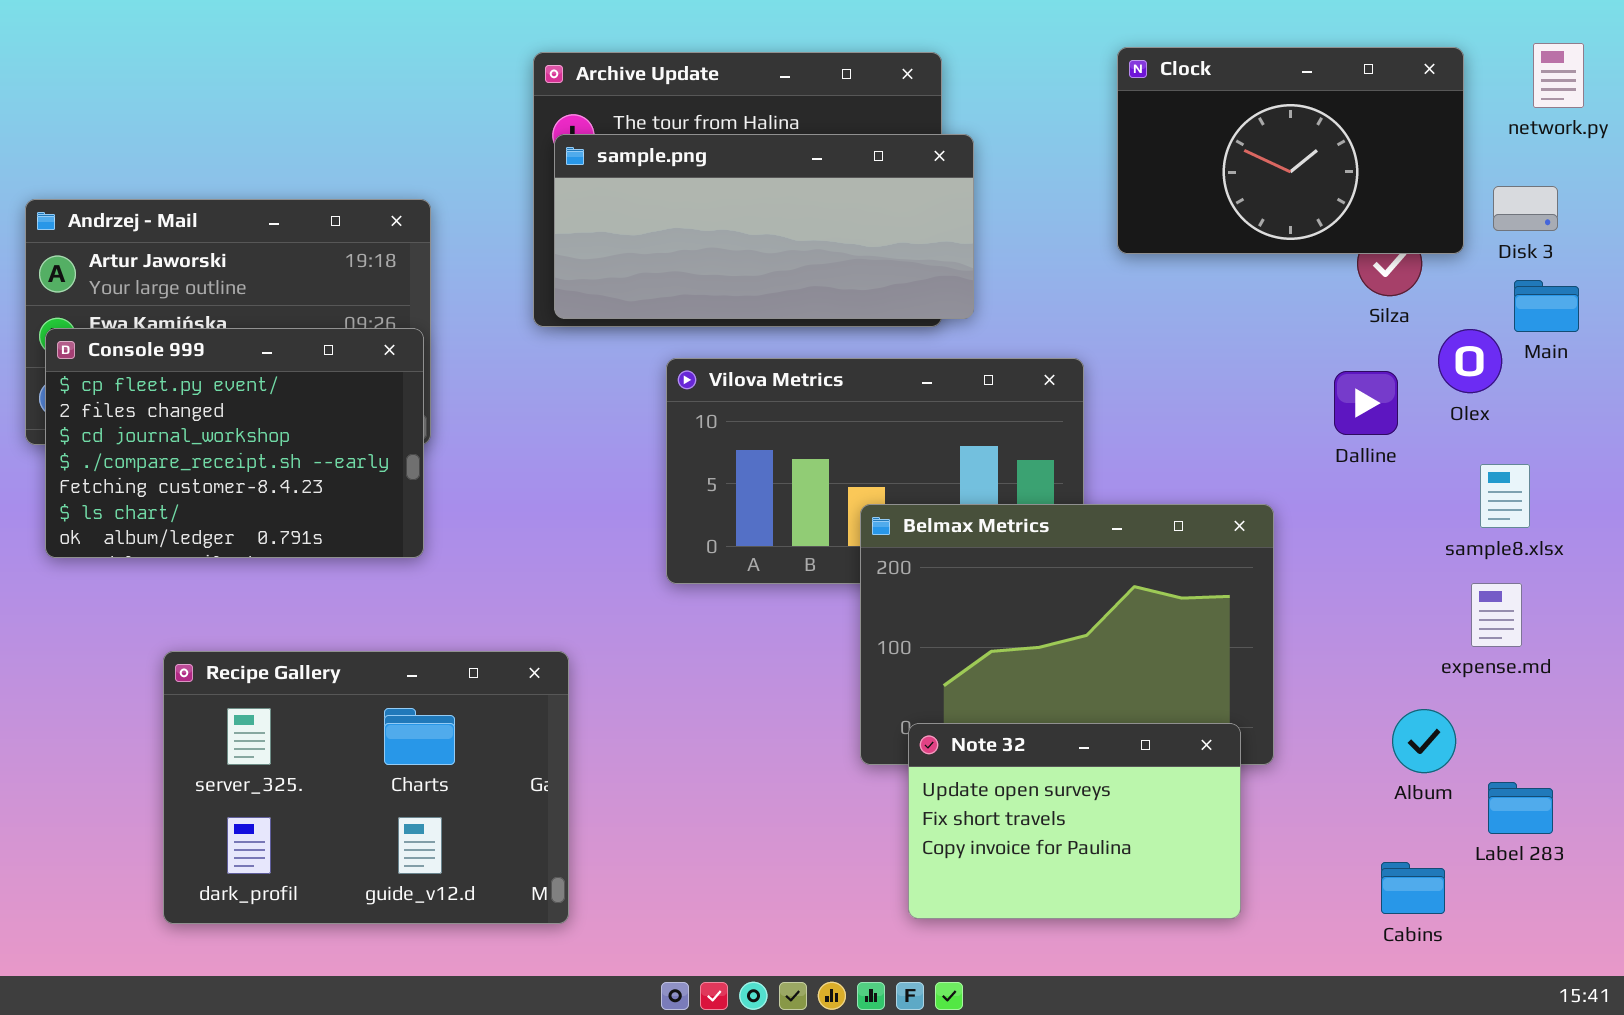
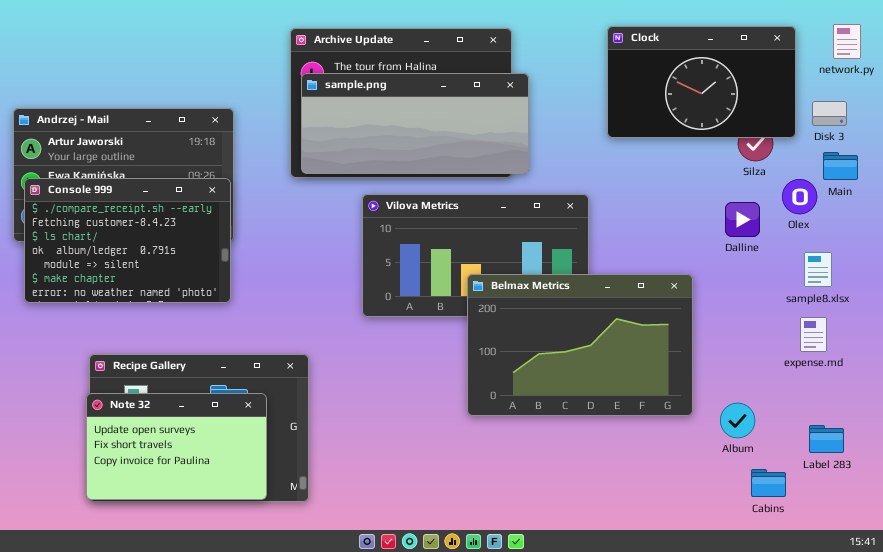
Console 999: [45,328,424,558] -> [24,178,231,303], scrolled down 3 rows
Album: [1392,709,1456,773] -> [720,403,755,438], moved
Note 32: [908,723,1241,919] -> [86,393,267,500], moved

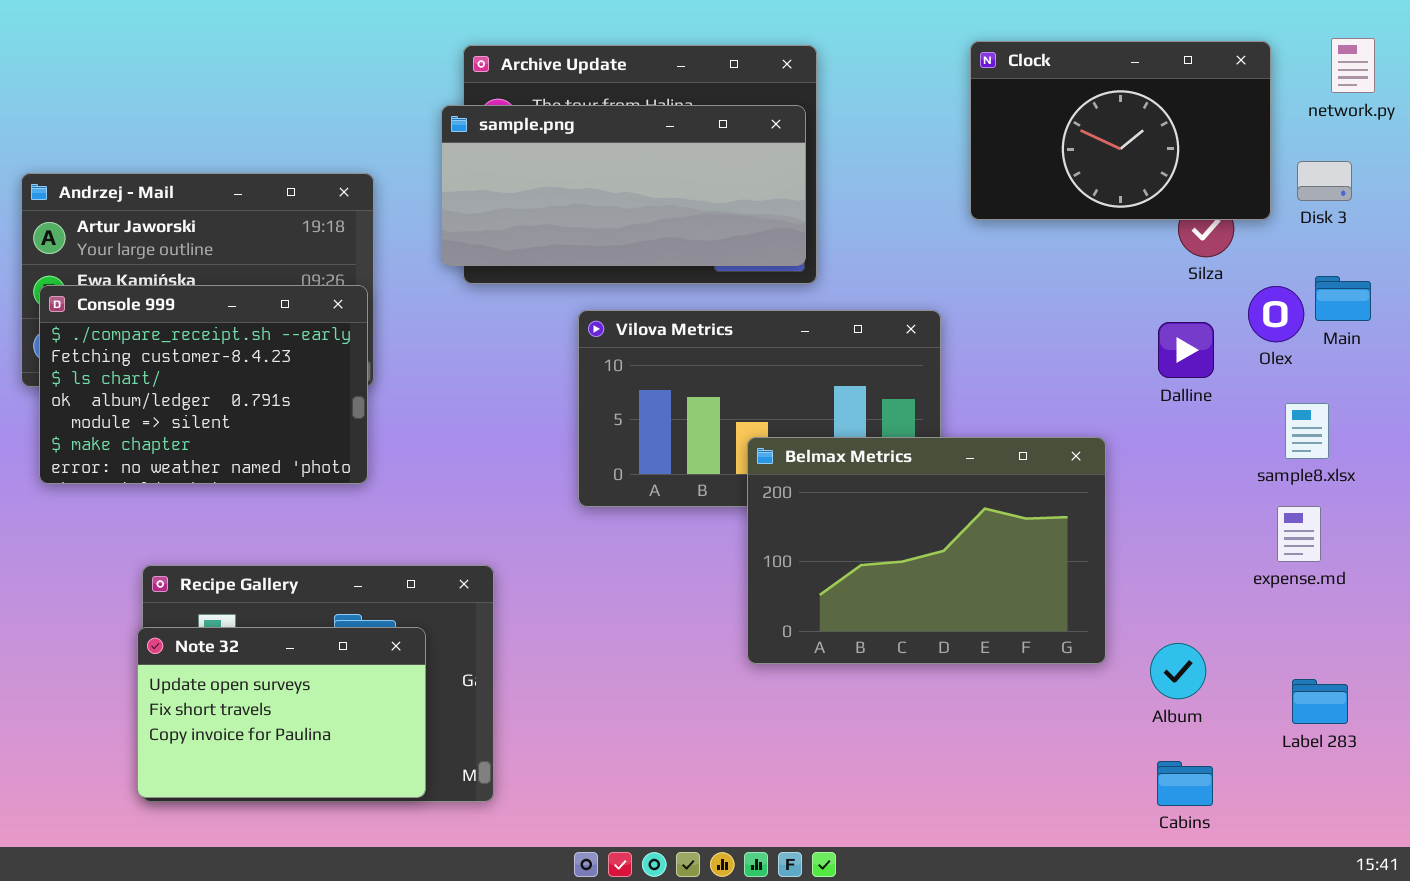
sample.png: [301,73,529,174] -> [441,105,806,266], moved
Main: [823,152,858,180] -> [1315,276,1371,321], moved
Cabins: [751,469,786,497] -> [1157,761,1213,806], moved

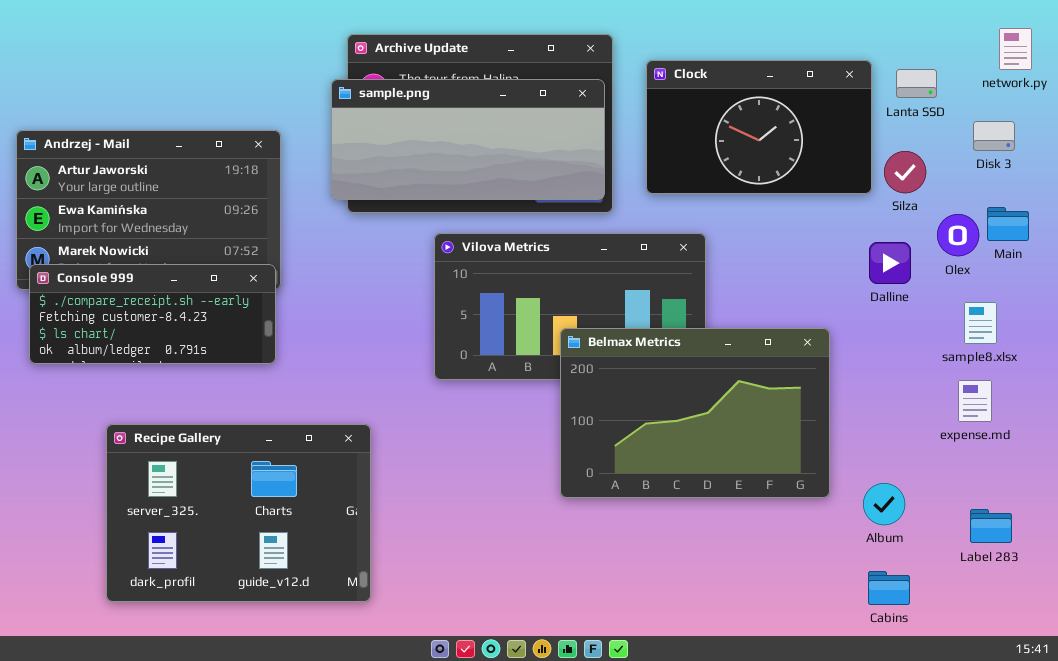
Clock: [970,41,1271,220] -> [646,60,872,194], moved
Console 999: [39,285,368,484] -> [29,264,276,364], resized
Note 32: [137,627,426,798] -> none, closed

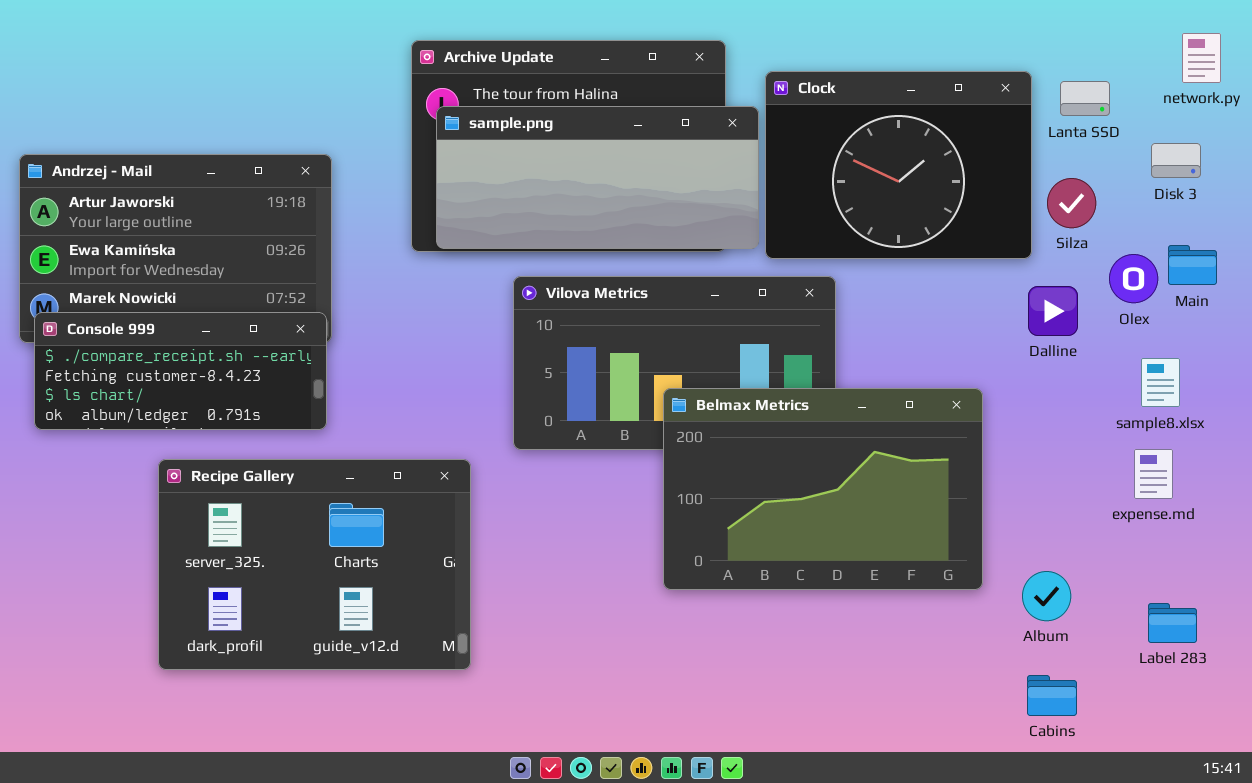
Clock: [646,60,872,194] -> [765,71,1032,259], resized
sample.png: [331,79,605,200] -> [436,106,759,249], moved
Recipe Gallery: [106,424,371,602] -> [158,459,471,670], moved

